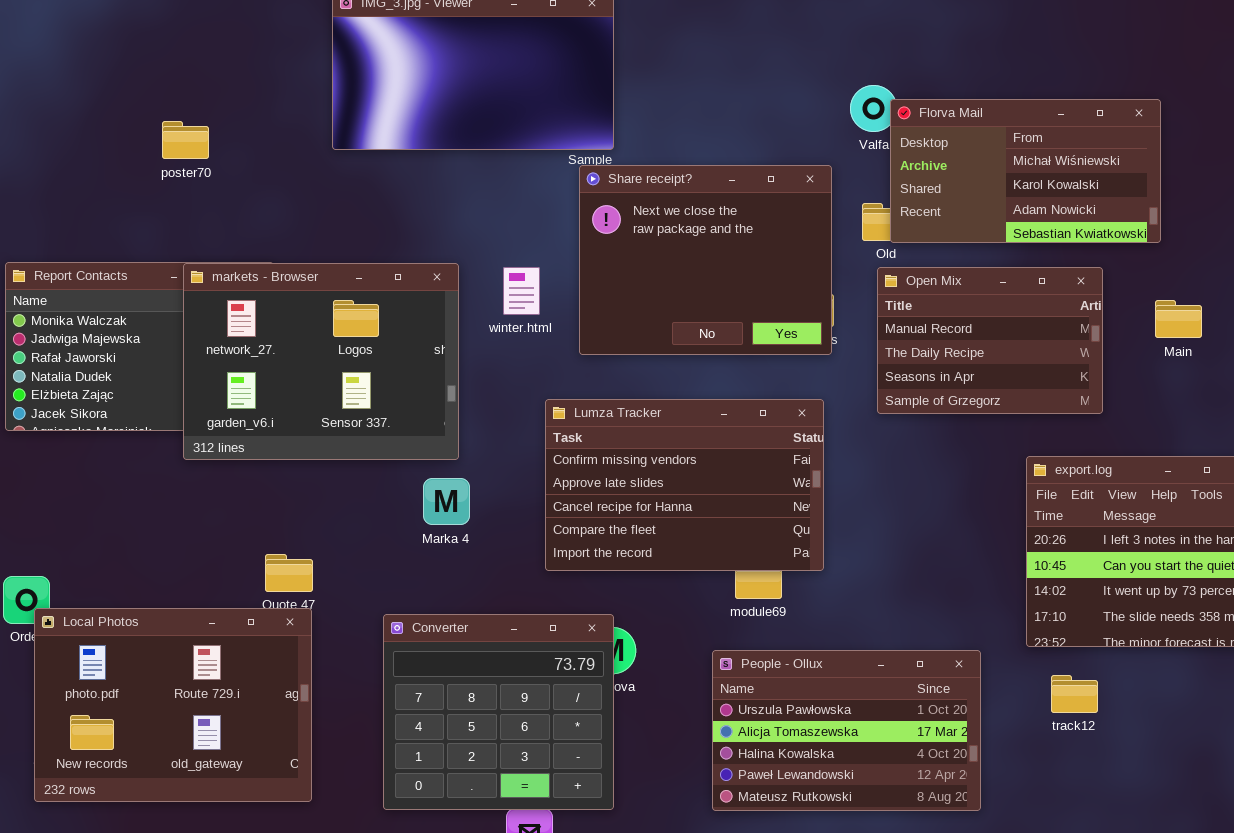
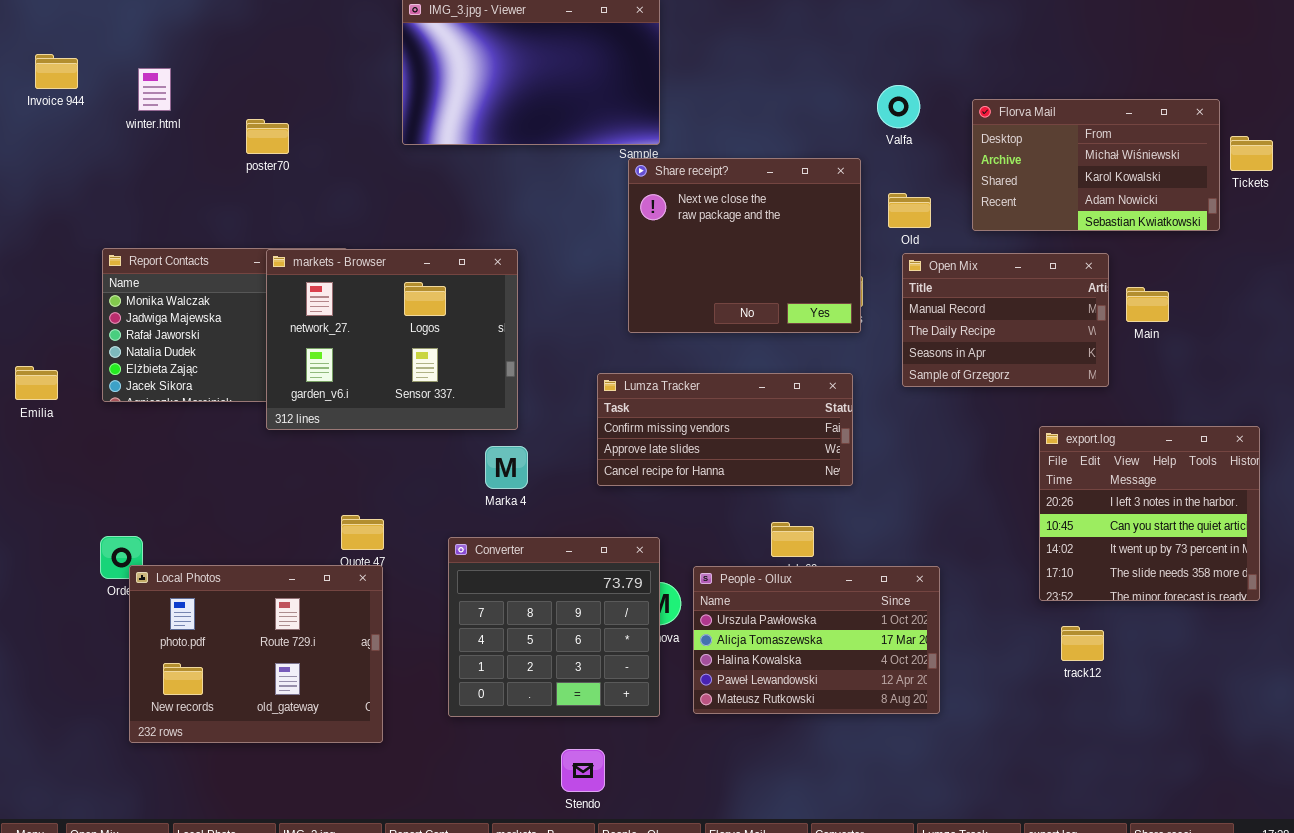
Florva Mail: [890,99,1161,243] -> [972,99,1220,231], moved
winter.html: [503,267,540,315] -> [138,68,171,111], moved
Main: [1155,300,1202,338] -> [1126,287,1169,322], moved
Lumza Tracker: [545,399,824,571] -> [597,373,853,486], resized
Converter: [383,614,614,810] -> [448,537,660,717], moved
People - Ollux: [712,650,981,811] -> [693,566,940,714], moved

